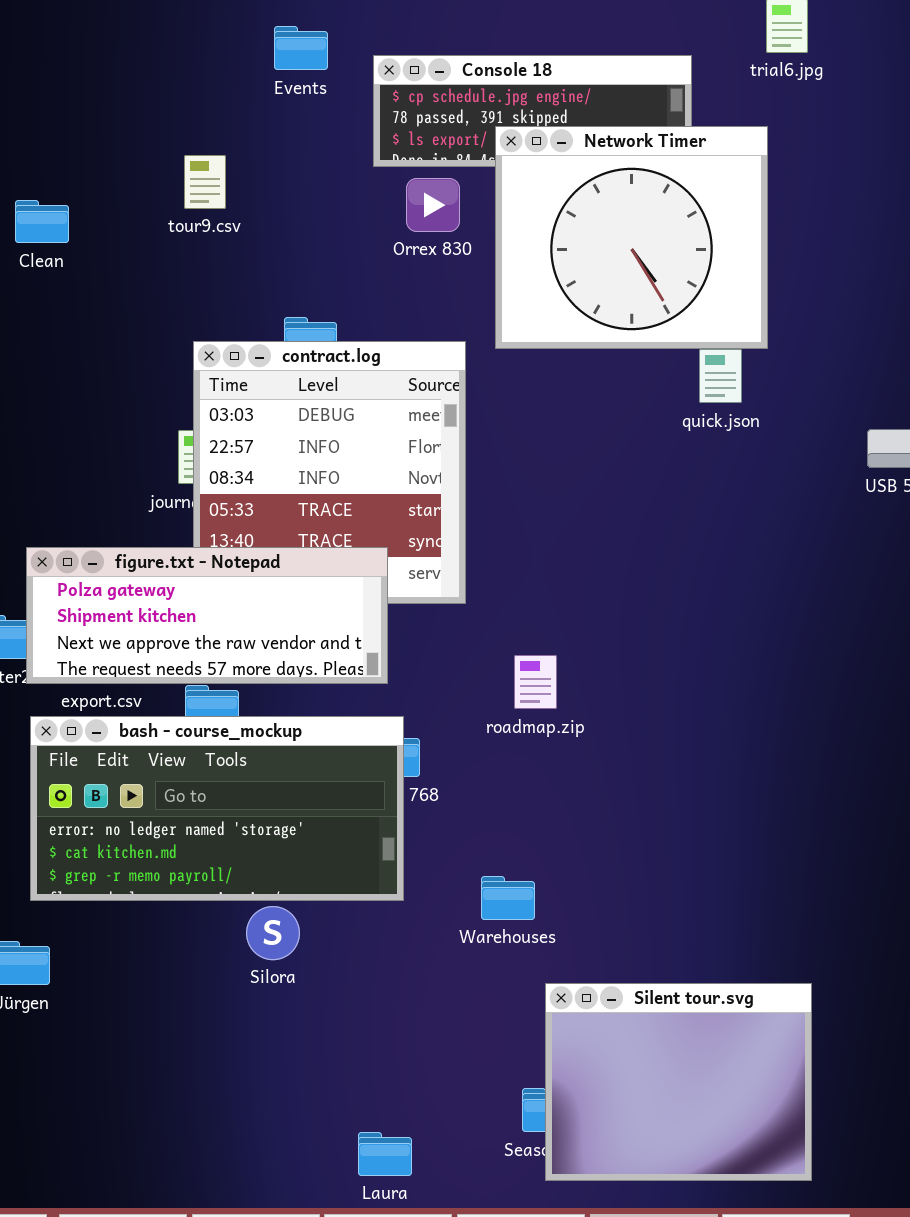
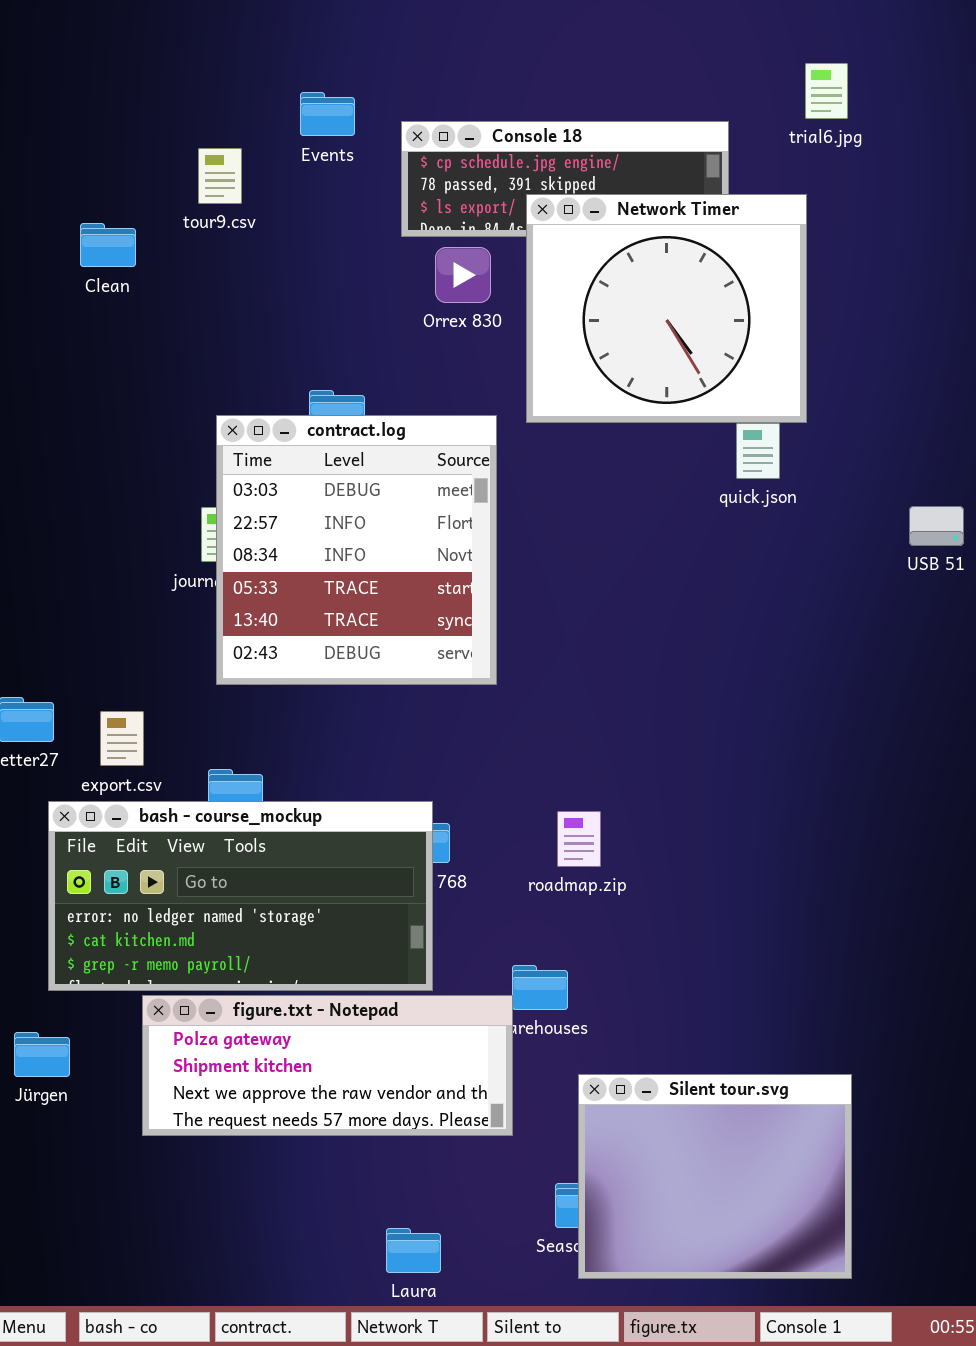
tour9.csv: [184,155,226,209] -> [198,148,242,204], moved
Clean: [15,200,69,243] -> [80,223,136,267], moved
figure.txt - Notepad: [26,547,388,684] -> [142,995,513,1136], moved
roadmap.zip: [514,655,557,709] -> [557,811,601,867], moved

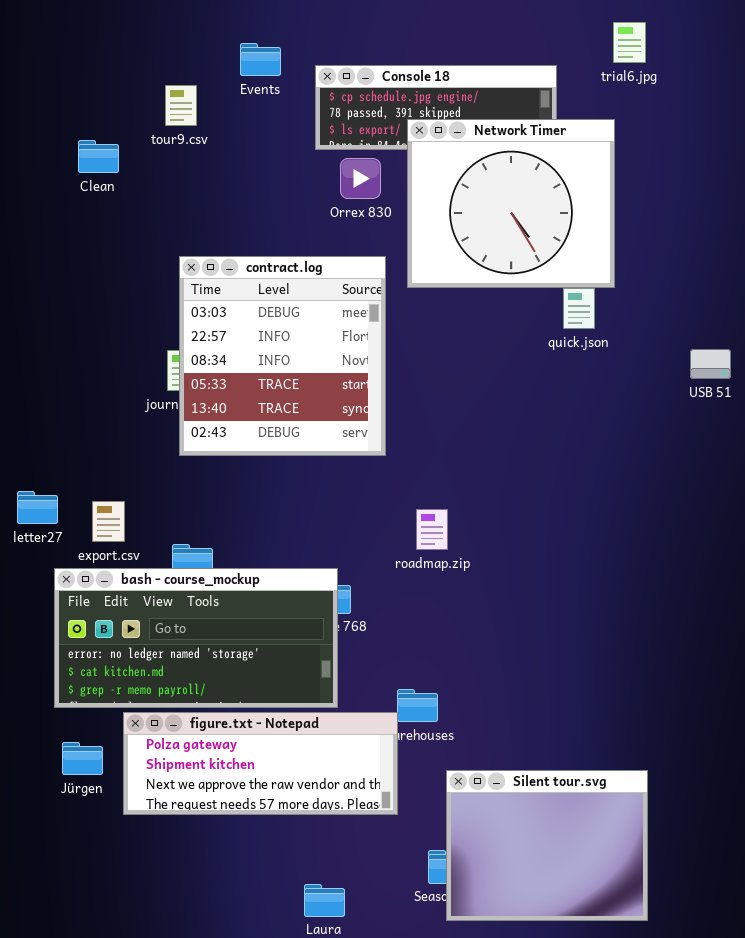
contract.log: [216,415,497,685] -> [179,256,386,456], moved
roadmap.zip: [557,811,601,867] -> [416,509,448,550], moved
Jürgen: [14,1032,70,1077] -> [62,742,103,775], moved

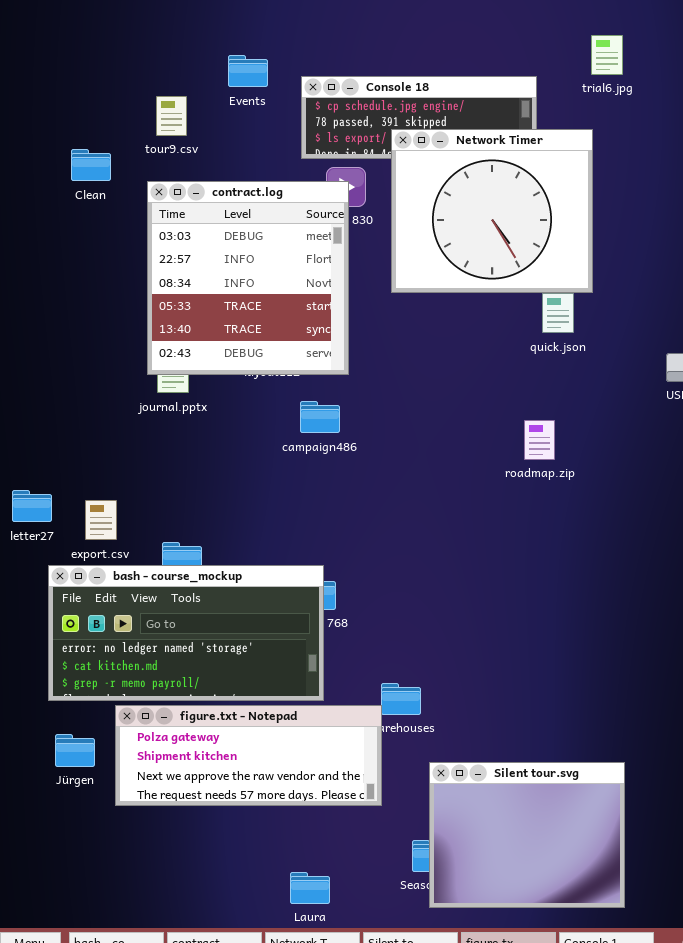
contract.log: [179,256,386,456] -> [147,181,349,375], moved
roadmap.zip: [416,509,448,550] -> [524,420,555,460], moved

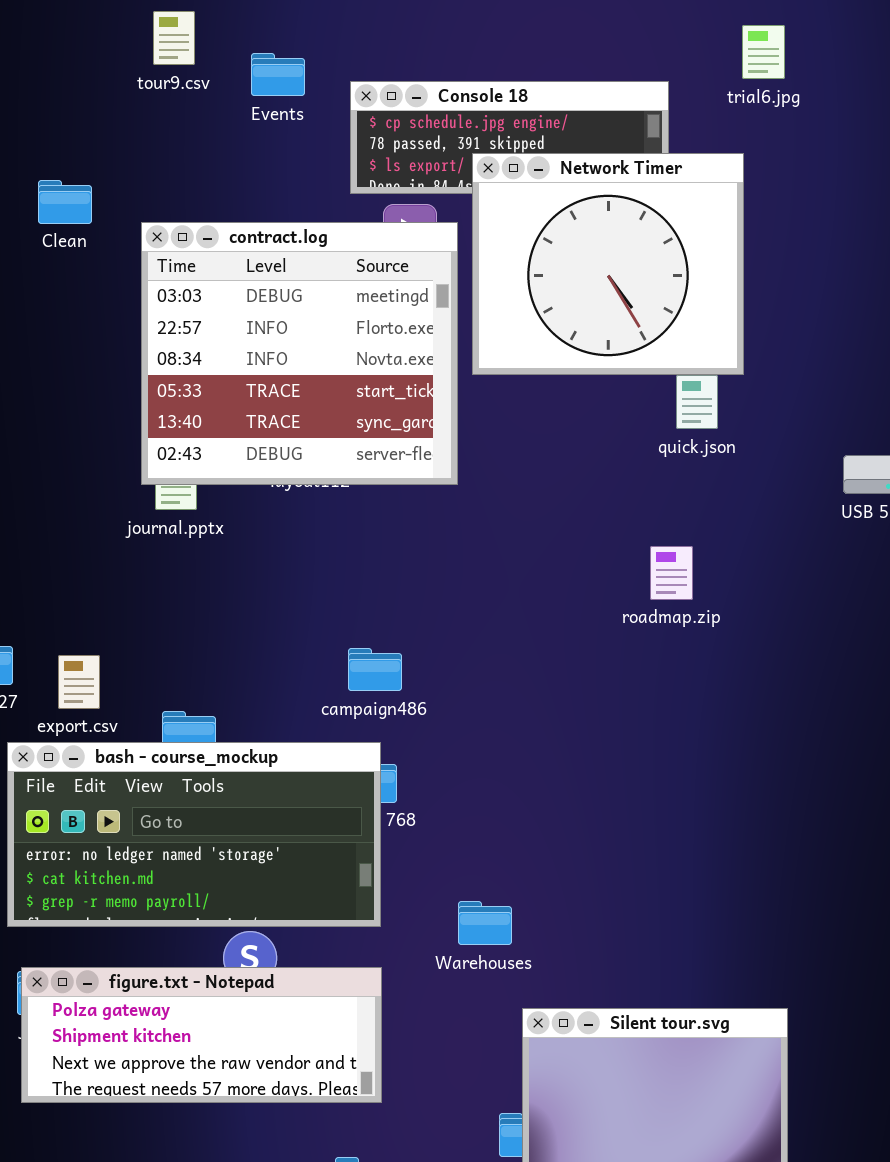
tour9.csv: [156,96,187,136] -> [153,11,195,65], moved
contract.log: [147,181,349,375] -> [141,222,458,485], resized
campaign486: [300,401,340,433] -> [348,648,402,691], moved
figure.txt - Notepad: [115,705,382,806] -> [21,967,382,1103], moved

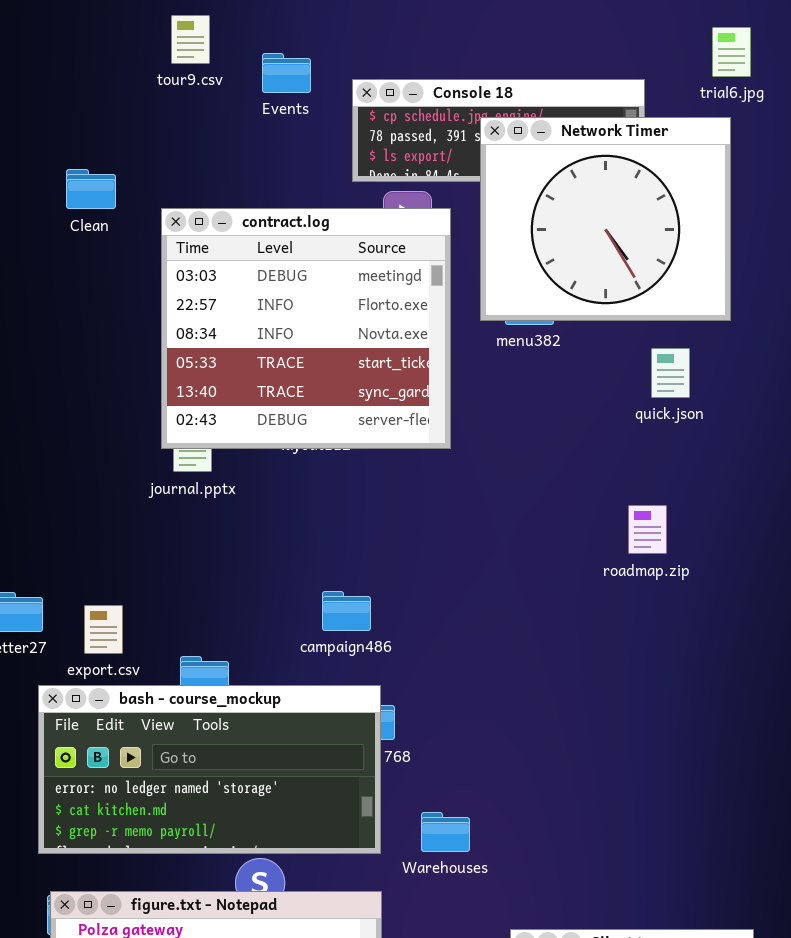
Network Timer: [472,153,744,375] -> [480,117,731,321], moved
campaign486: [348,648,402,691] -> [322,591,371,631], moved
Warehouses: [458,901,512,945] -> [421,812,470,852], moved

